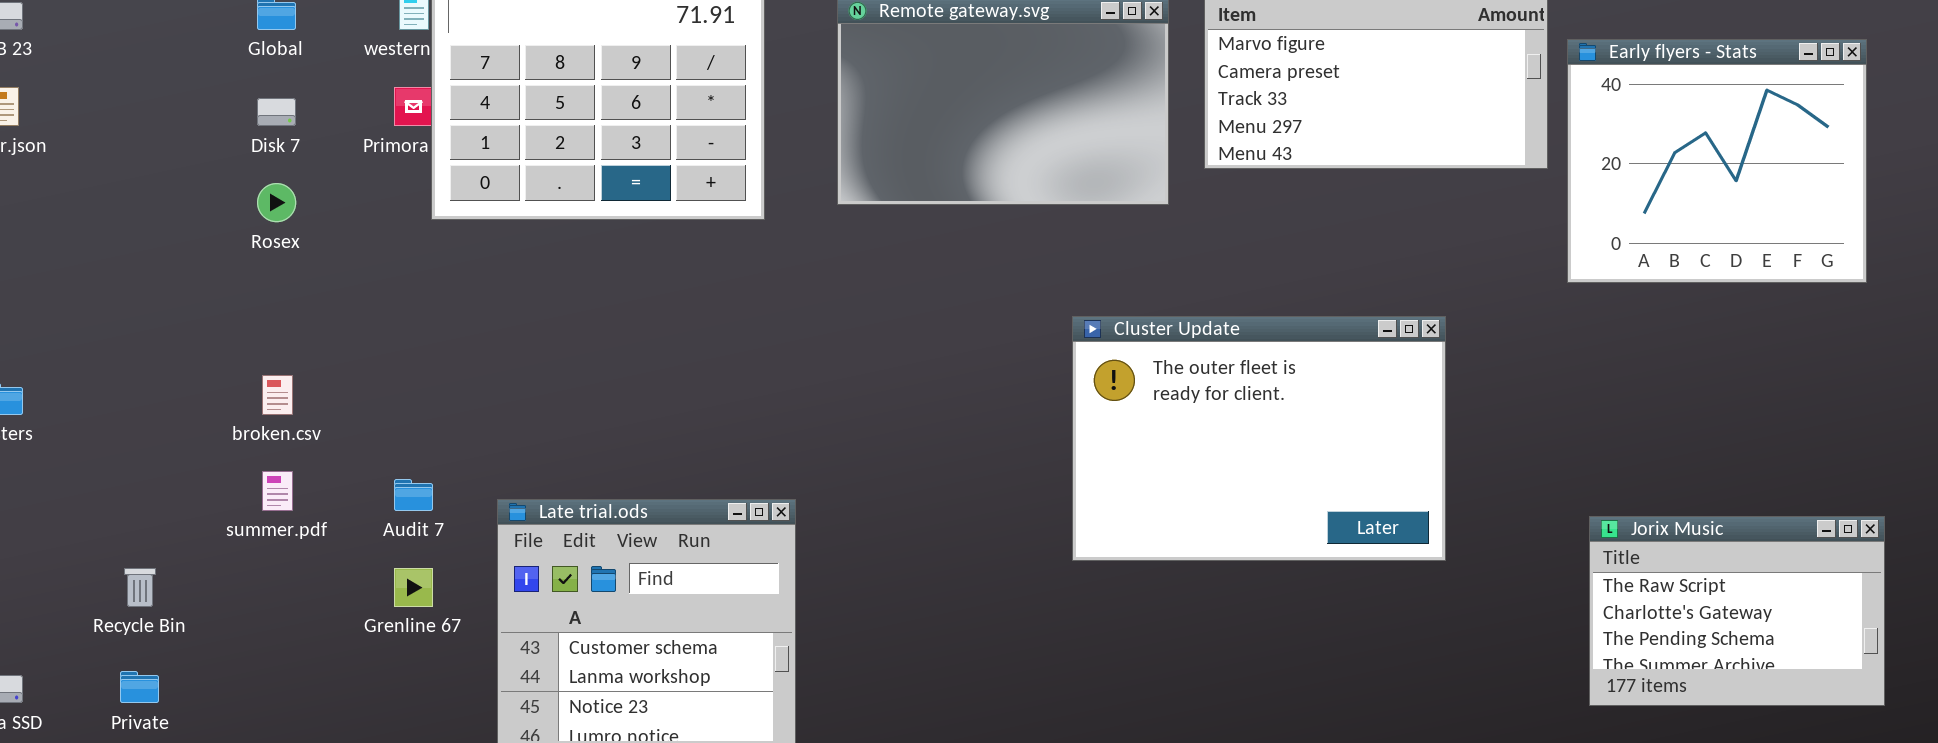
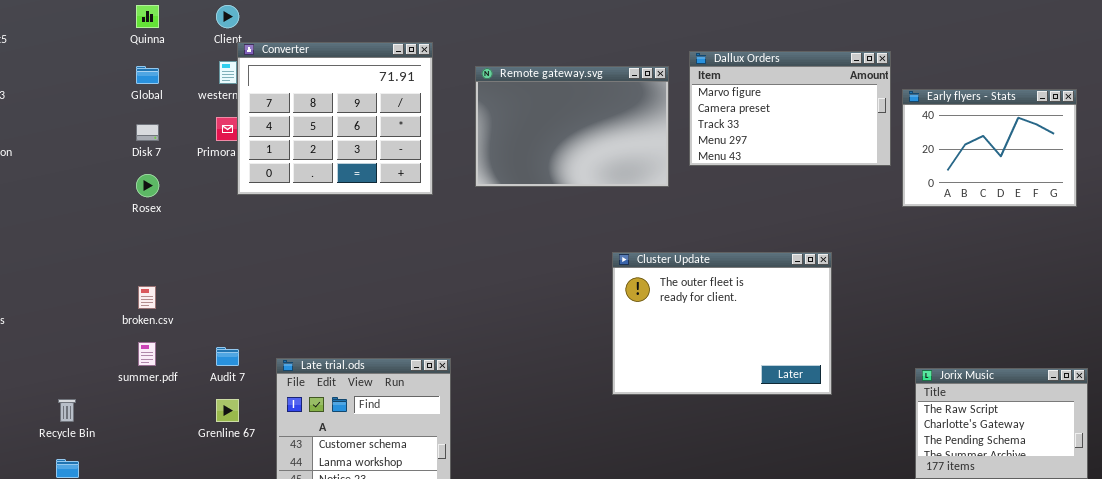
Early flyers - Stats: [1567,39,1867,283] -> [902,89,1077,207], resized

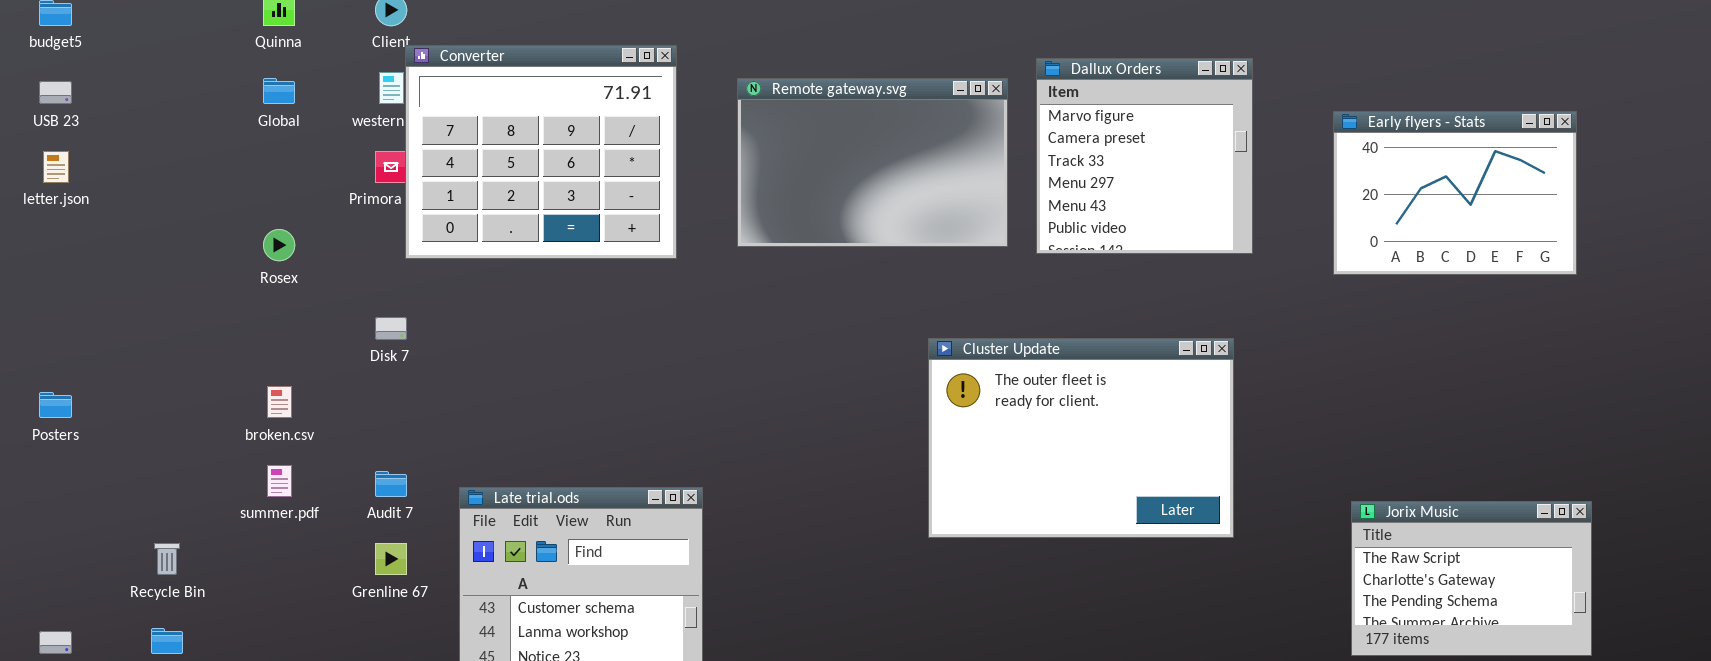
Dallux Orders: [689,51,891,166] -> [1036,58,1253,254], resized
Disk 7: [136,124,159,141] -> [375,317,407,340], moved

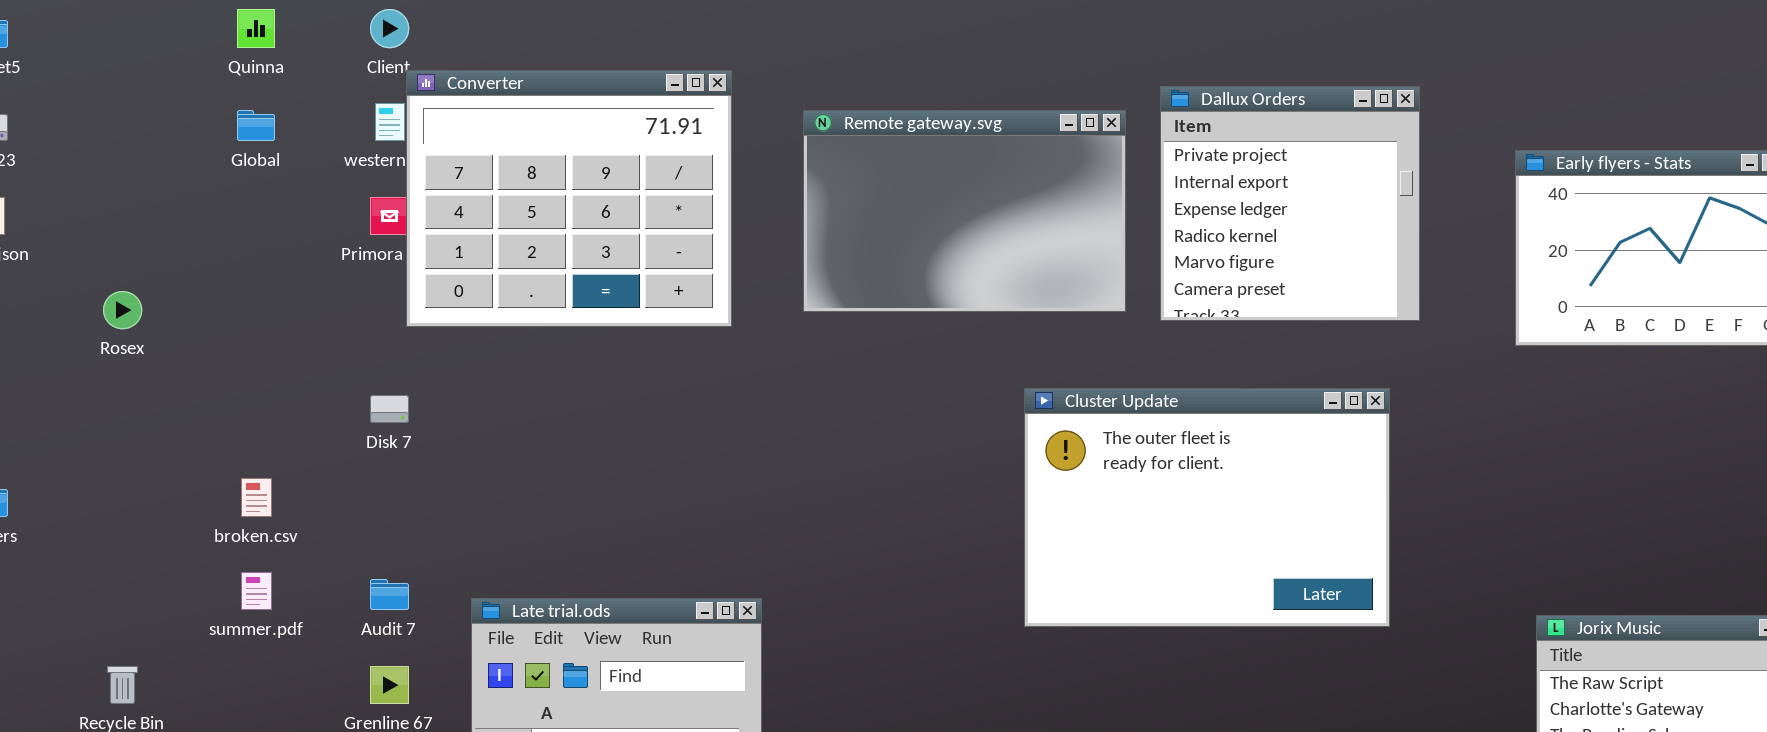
Dallux Orders: [1036,58,1253,254] -> [1160,86,1420,321], scrolled up 4 rows
Rosex: [263,229,295,261] -> [103,291,142,329], moved
Cluster Update: [928,338,1234,538] -> [1024,388,1390,627], moved

